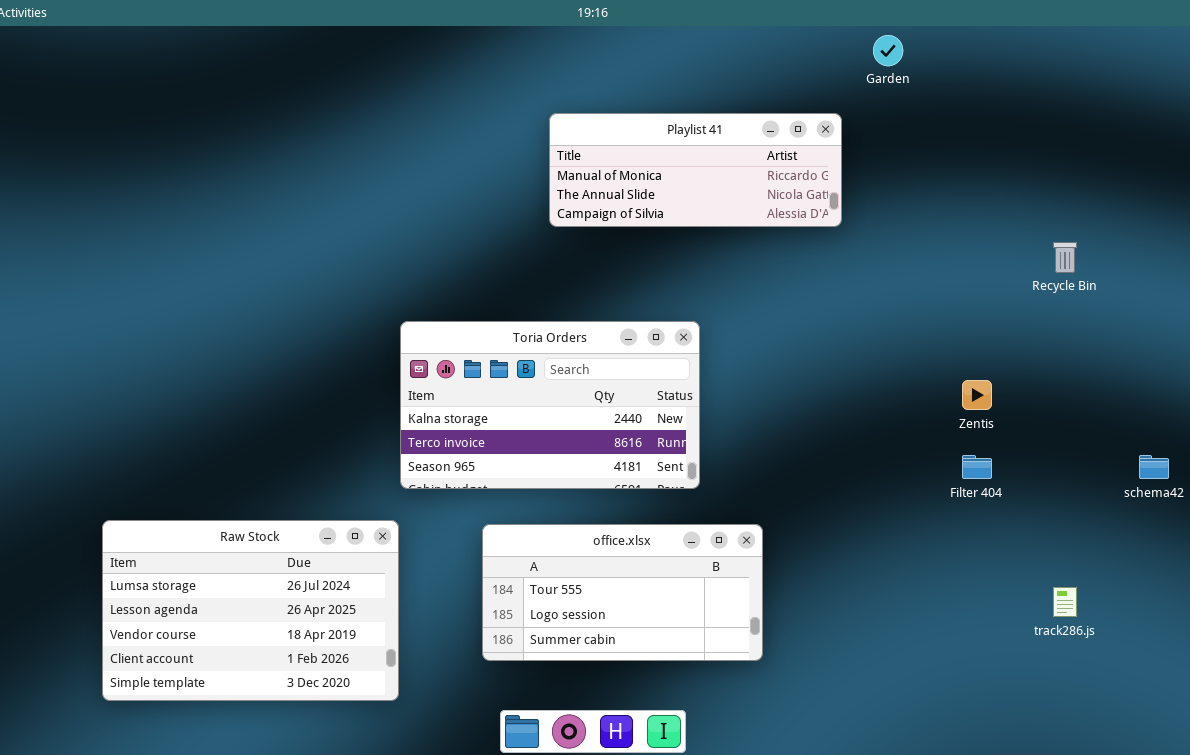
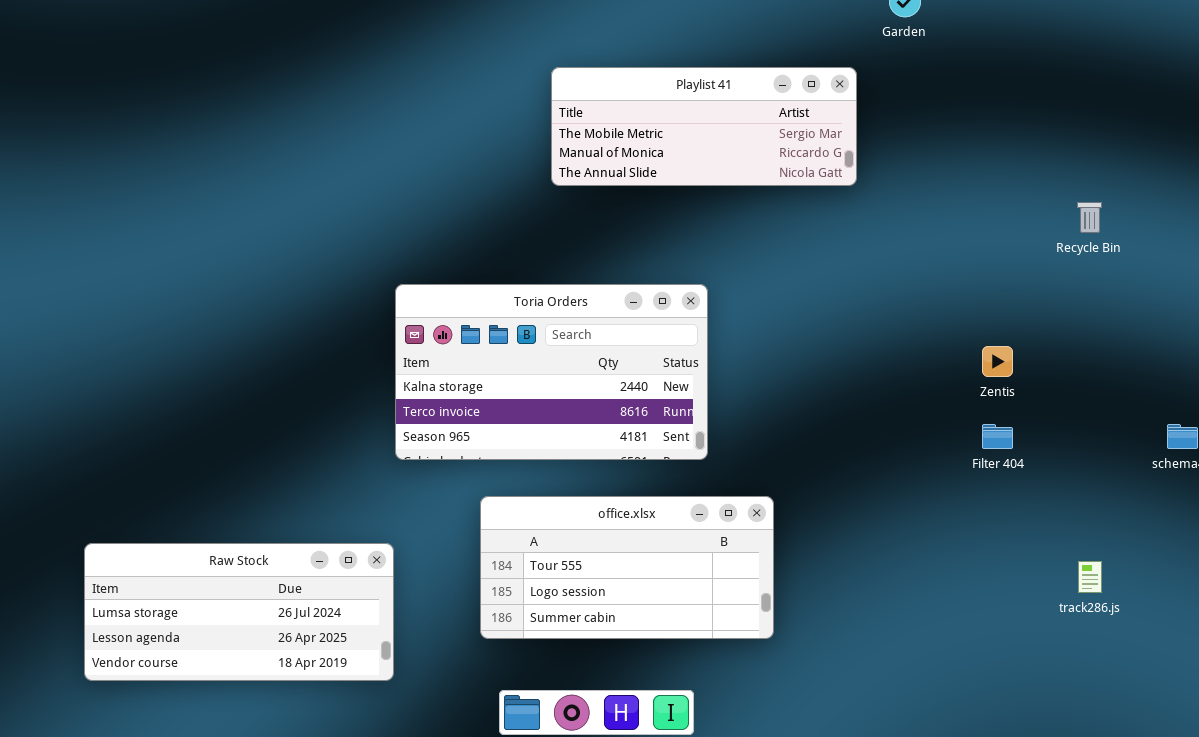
Playlist 41: [549,113,842,227] -> [551,67,857,186], scrolled up 1 row
Raw Stock: [102,520,399,701] -> [84,543,394,681], resized

